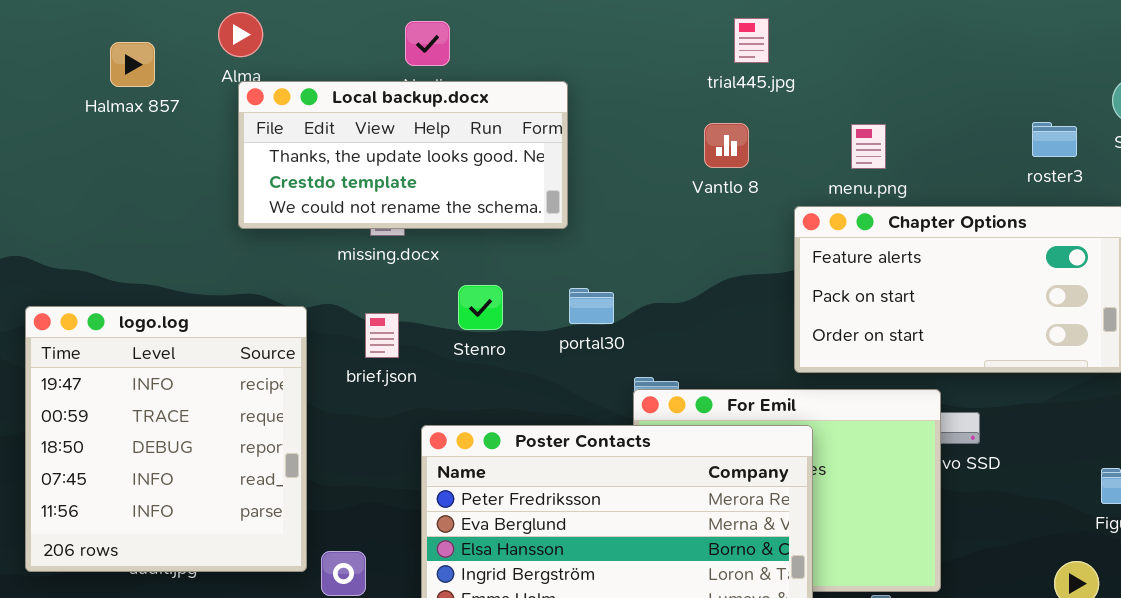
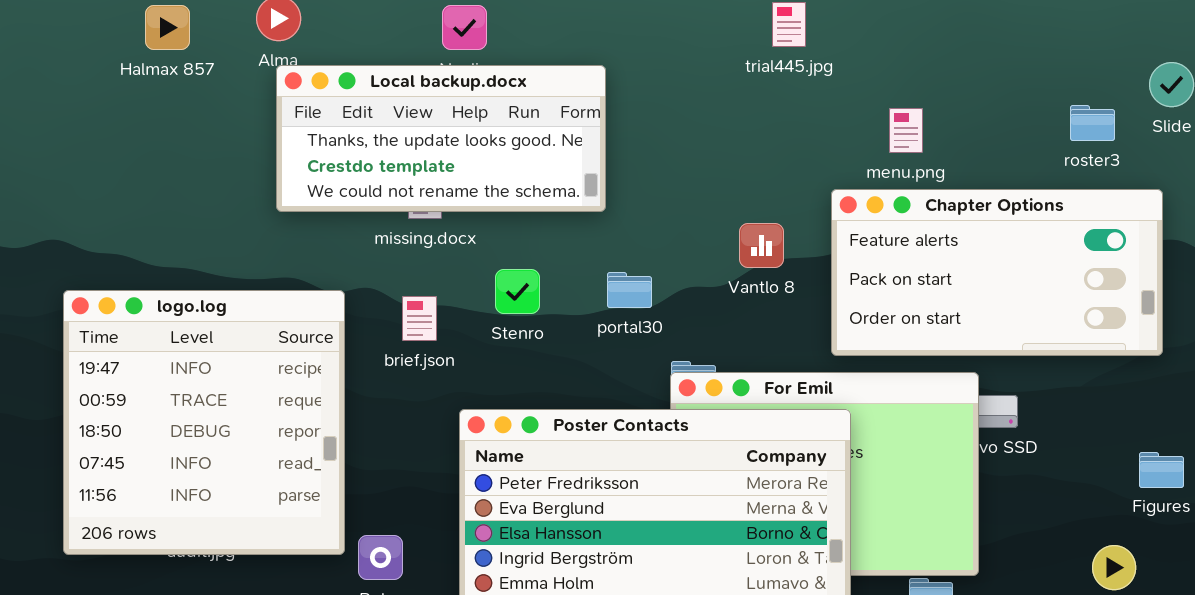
Halmax 857: [110,42,155,87] -> [145,5,190,50], moved
Vantlo 8: [704,123,749,168] -> [739,223,784,268], moved

